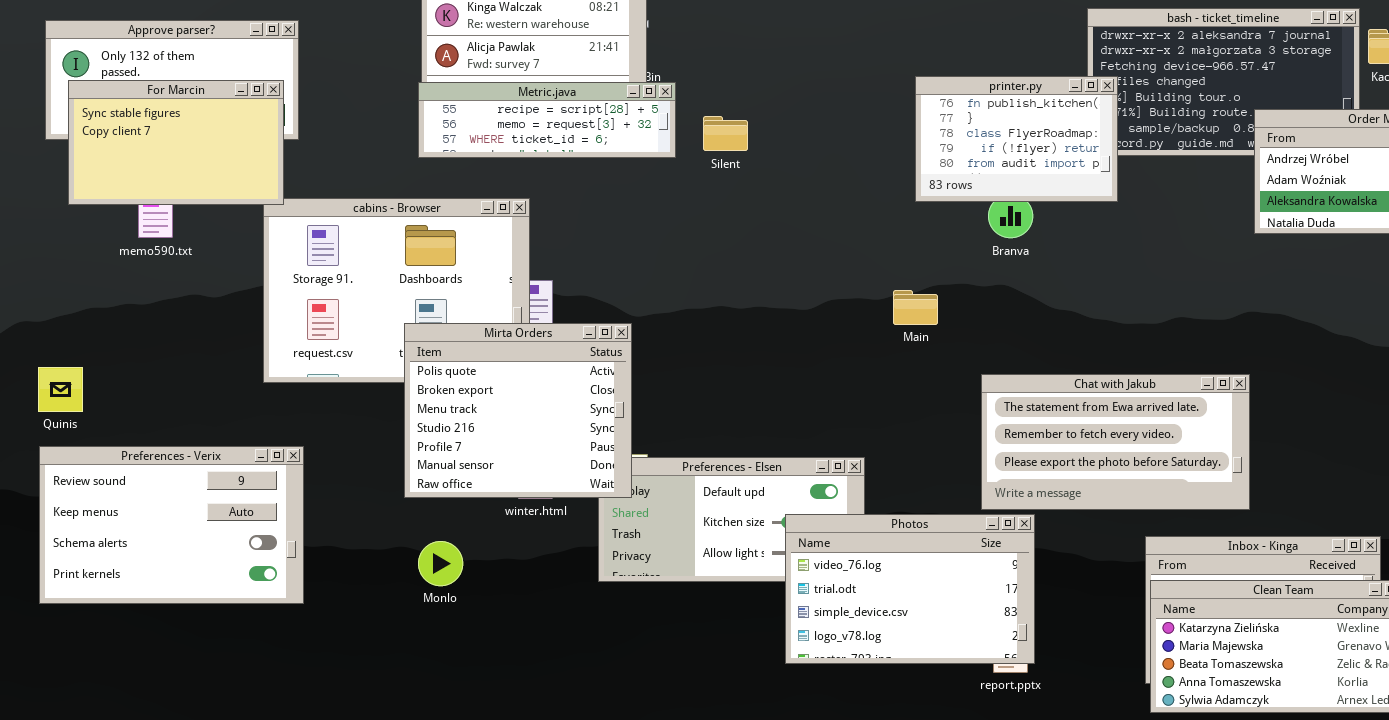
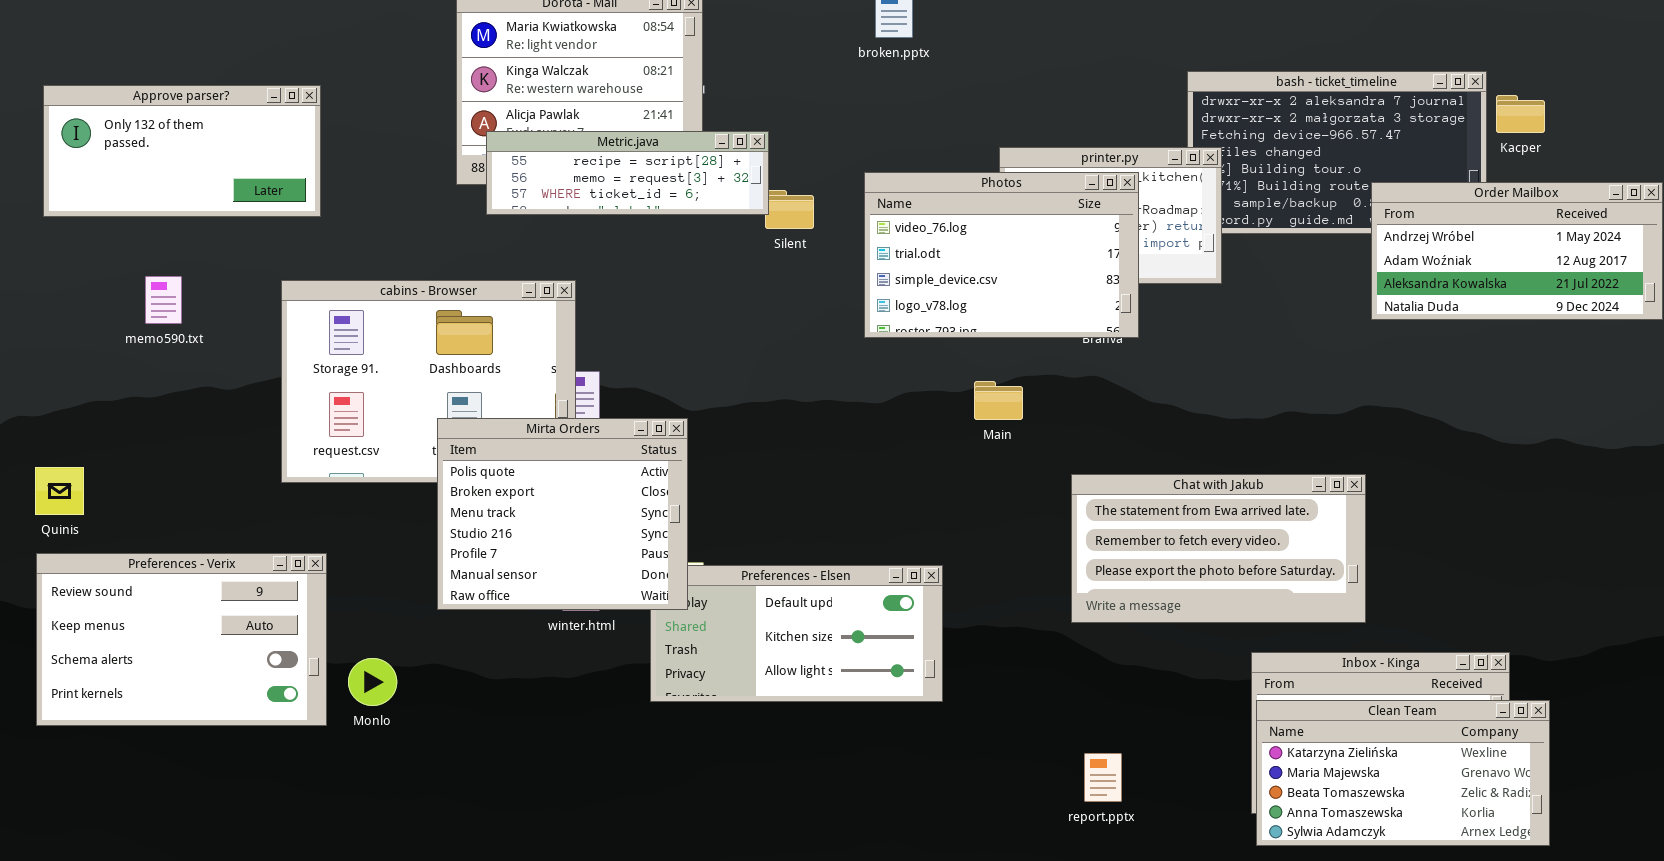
For Marcin: [68,80,284,205] -> none, closed
Metric.java: [418,82,676,158] -> [486,131,769,215], moved
Photos: [785,514,1035,664] -> [864,172,1139,338], moved
Monlo: [418,541,463,586] -> [348,658,397,706], moved

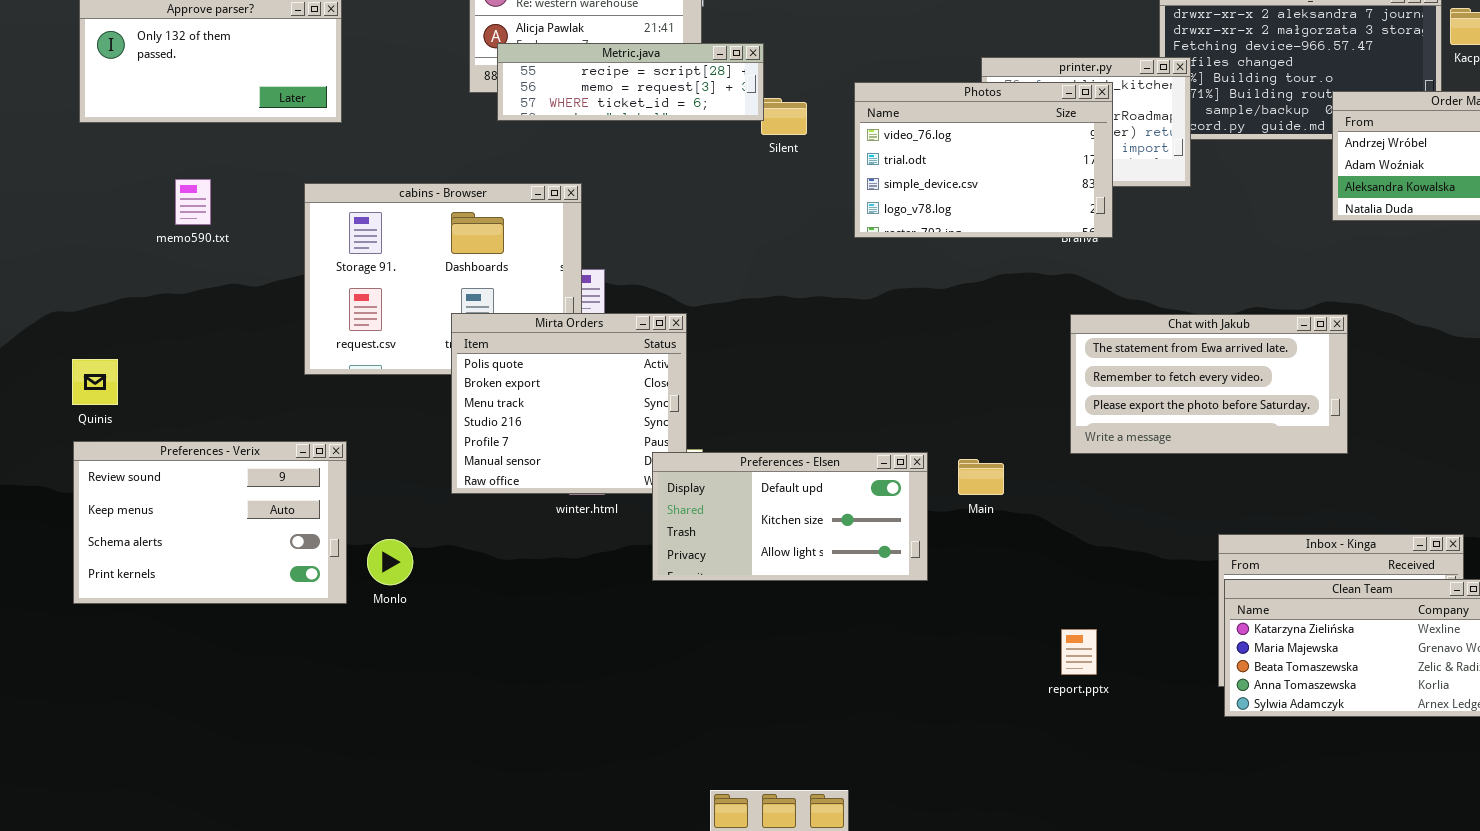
Main: [974,381,1023,420] -> [958,459,1004,495], moved
Chat with Jakub: [1071,474,1366,623] -> [1070,314,1348,454], moved
Preferences - Elsen: [650,565,943,702] -> [652,452,928,581], raised

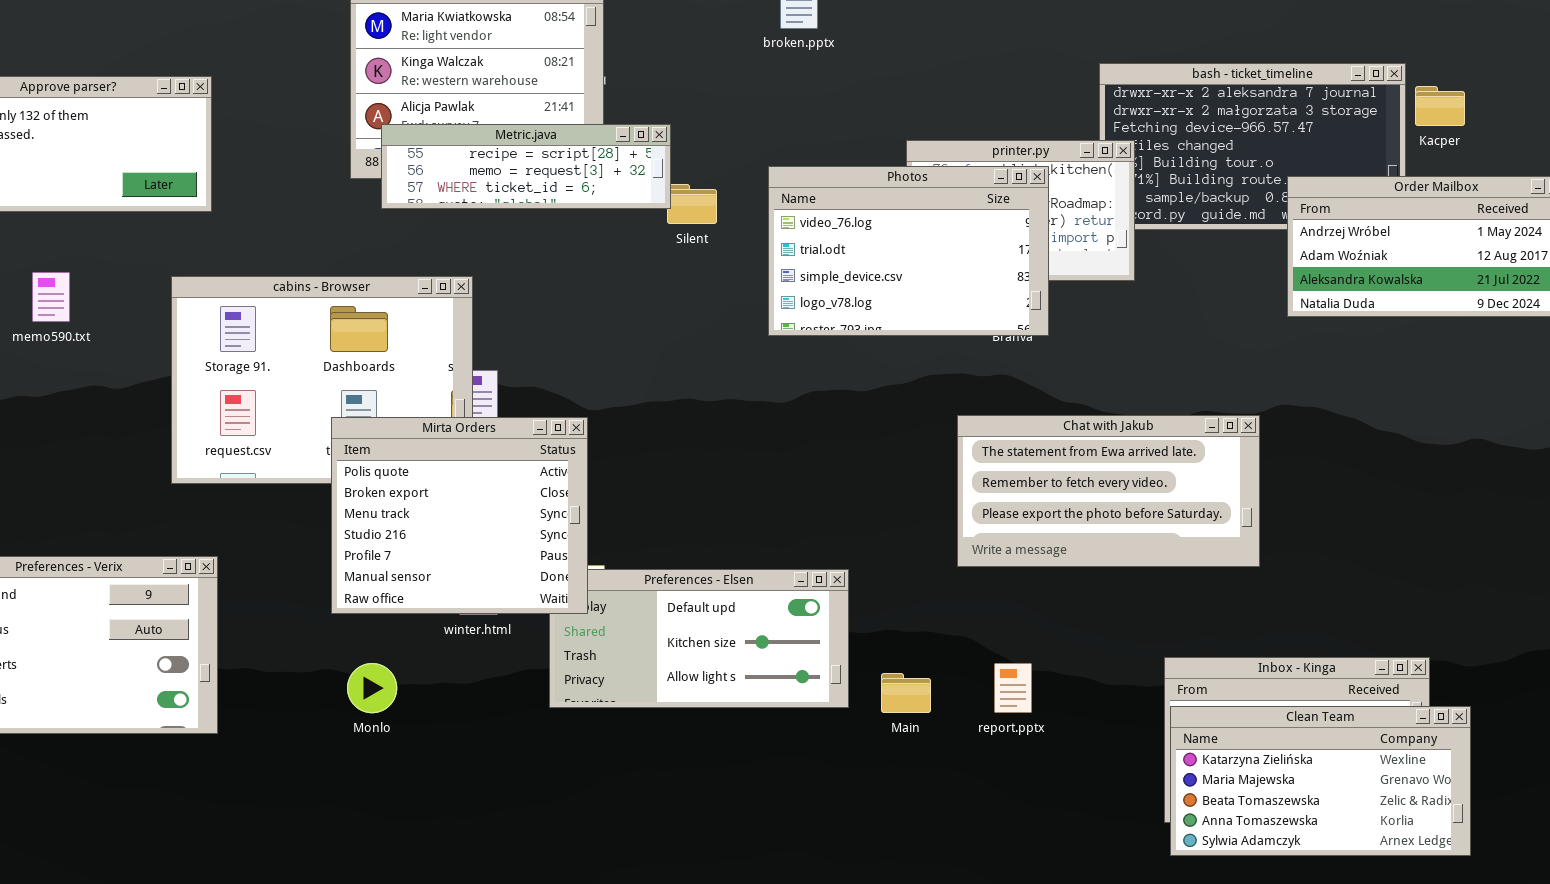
Mirta Orders: [451,313,687,494] -> [331,417,588,614], raised
Chat with Jakub: [1070,314,1348,454] -> [957,415,1260,567], moved
Main: [958,459,1004,495] -> [881,673,931,713], moved
Monlo: [367,539,413,585] -> [347,663,397,713], moved
report.pptx: [1061,629,1097,675] -> [994,663,1032,713], moved

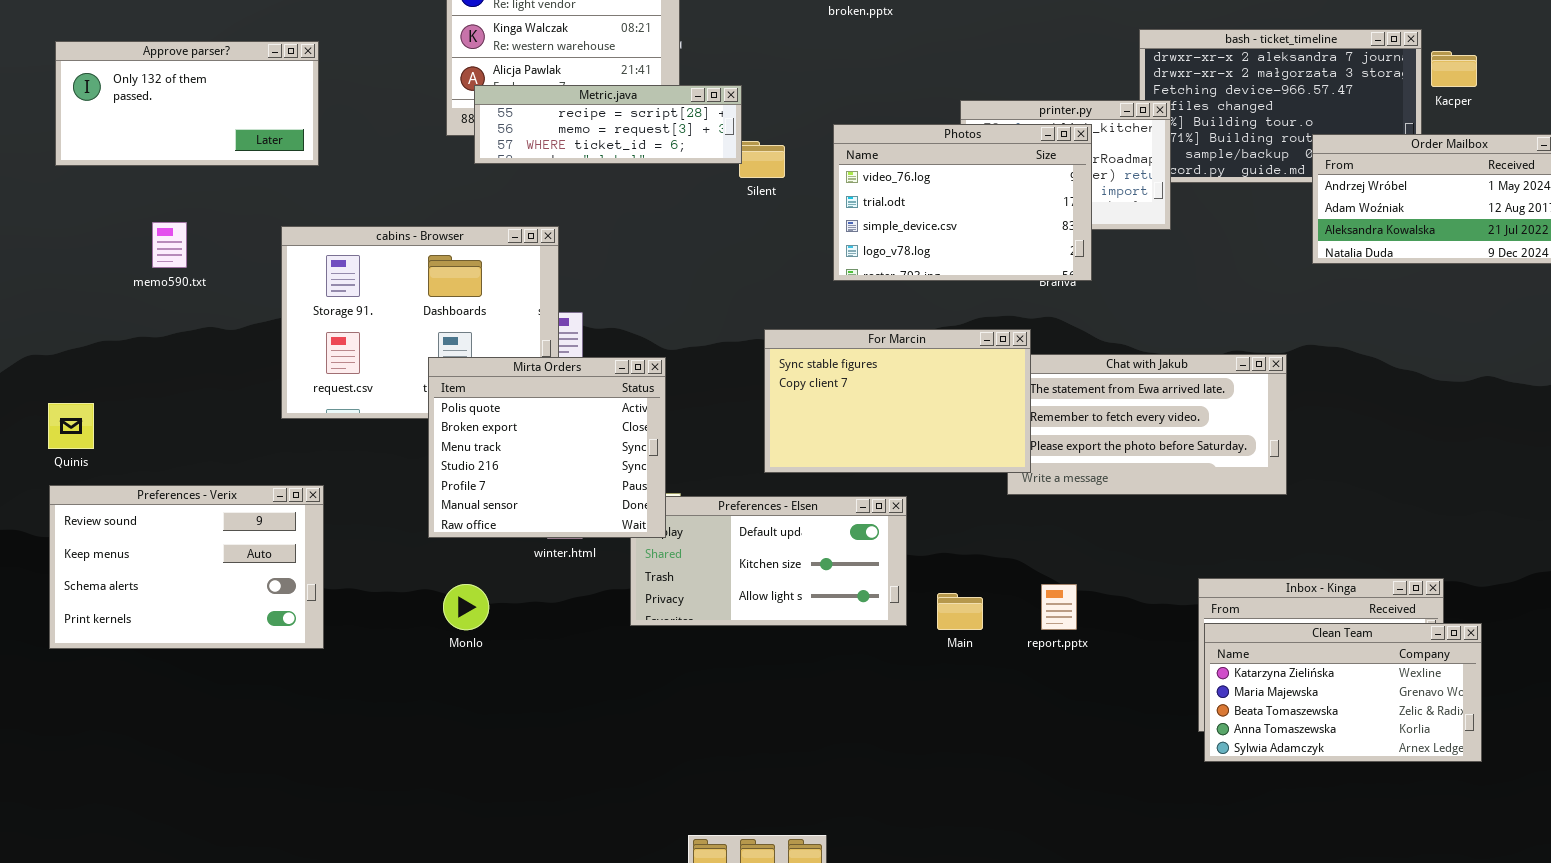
For Marcin: none -> [764,329,1031,473], opened

